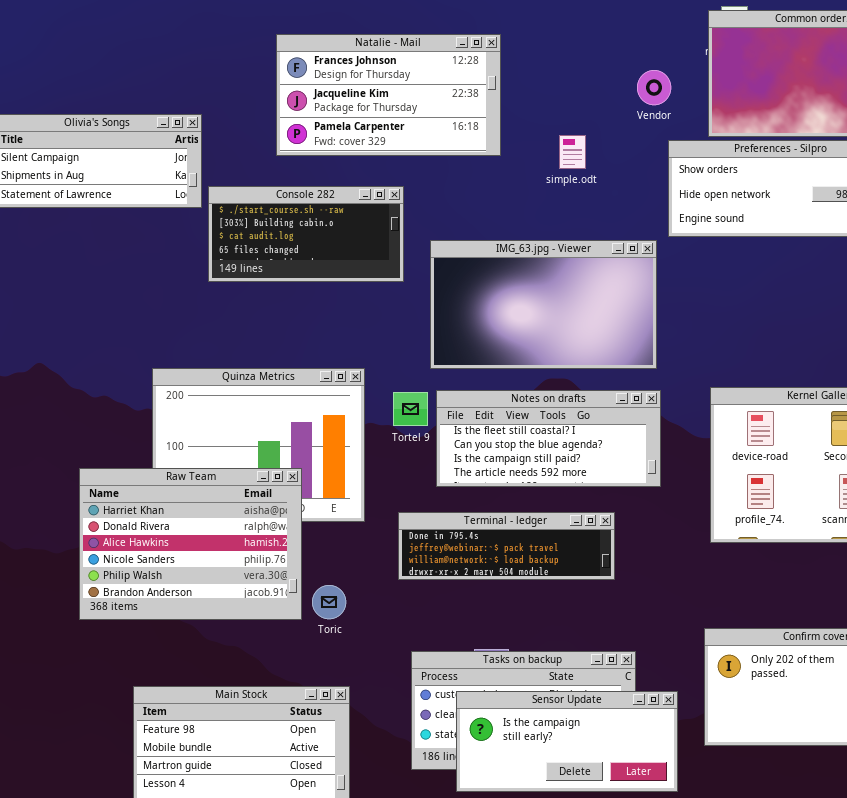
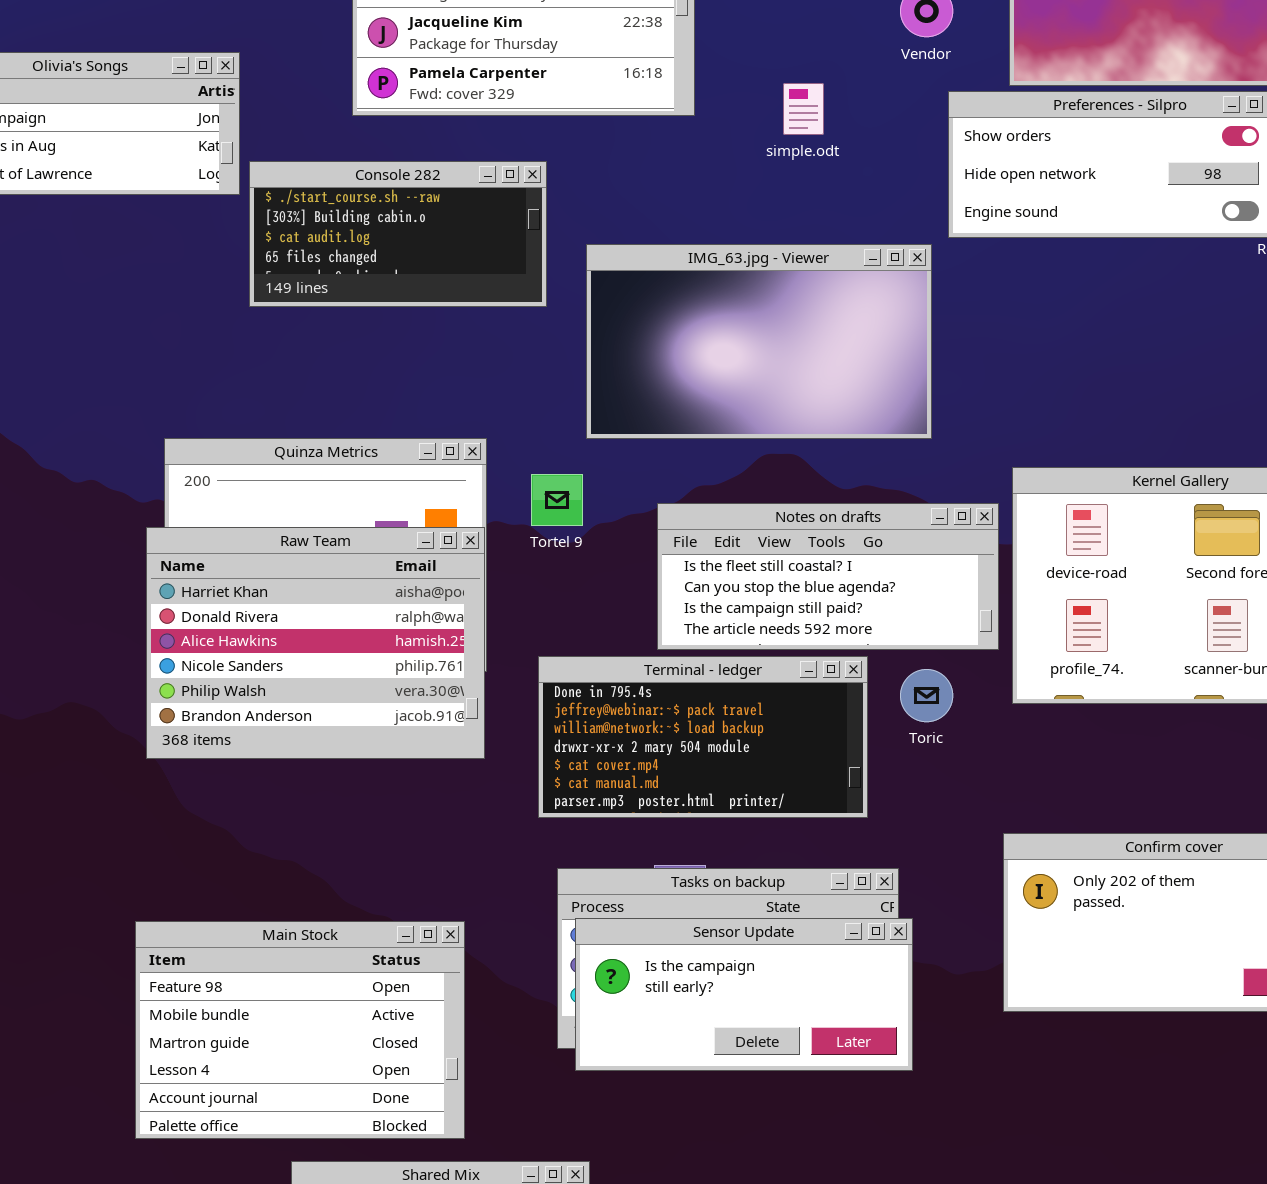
Notes on drafts: [436,390,661,487] -> [657,503,999,650], moved
Raw Team: [79,468,302,620] -> [146,527,485,759], moved
Terminal - ledger: [398,512,615,580] -> [538,656,868,818], resized
Toric: [312,585,346,619] -> [900,669,953,722], moved
Sensor Update: [456,691,678,792] -> [575,918,913,1071], moved

